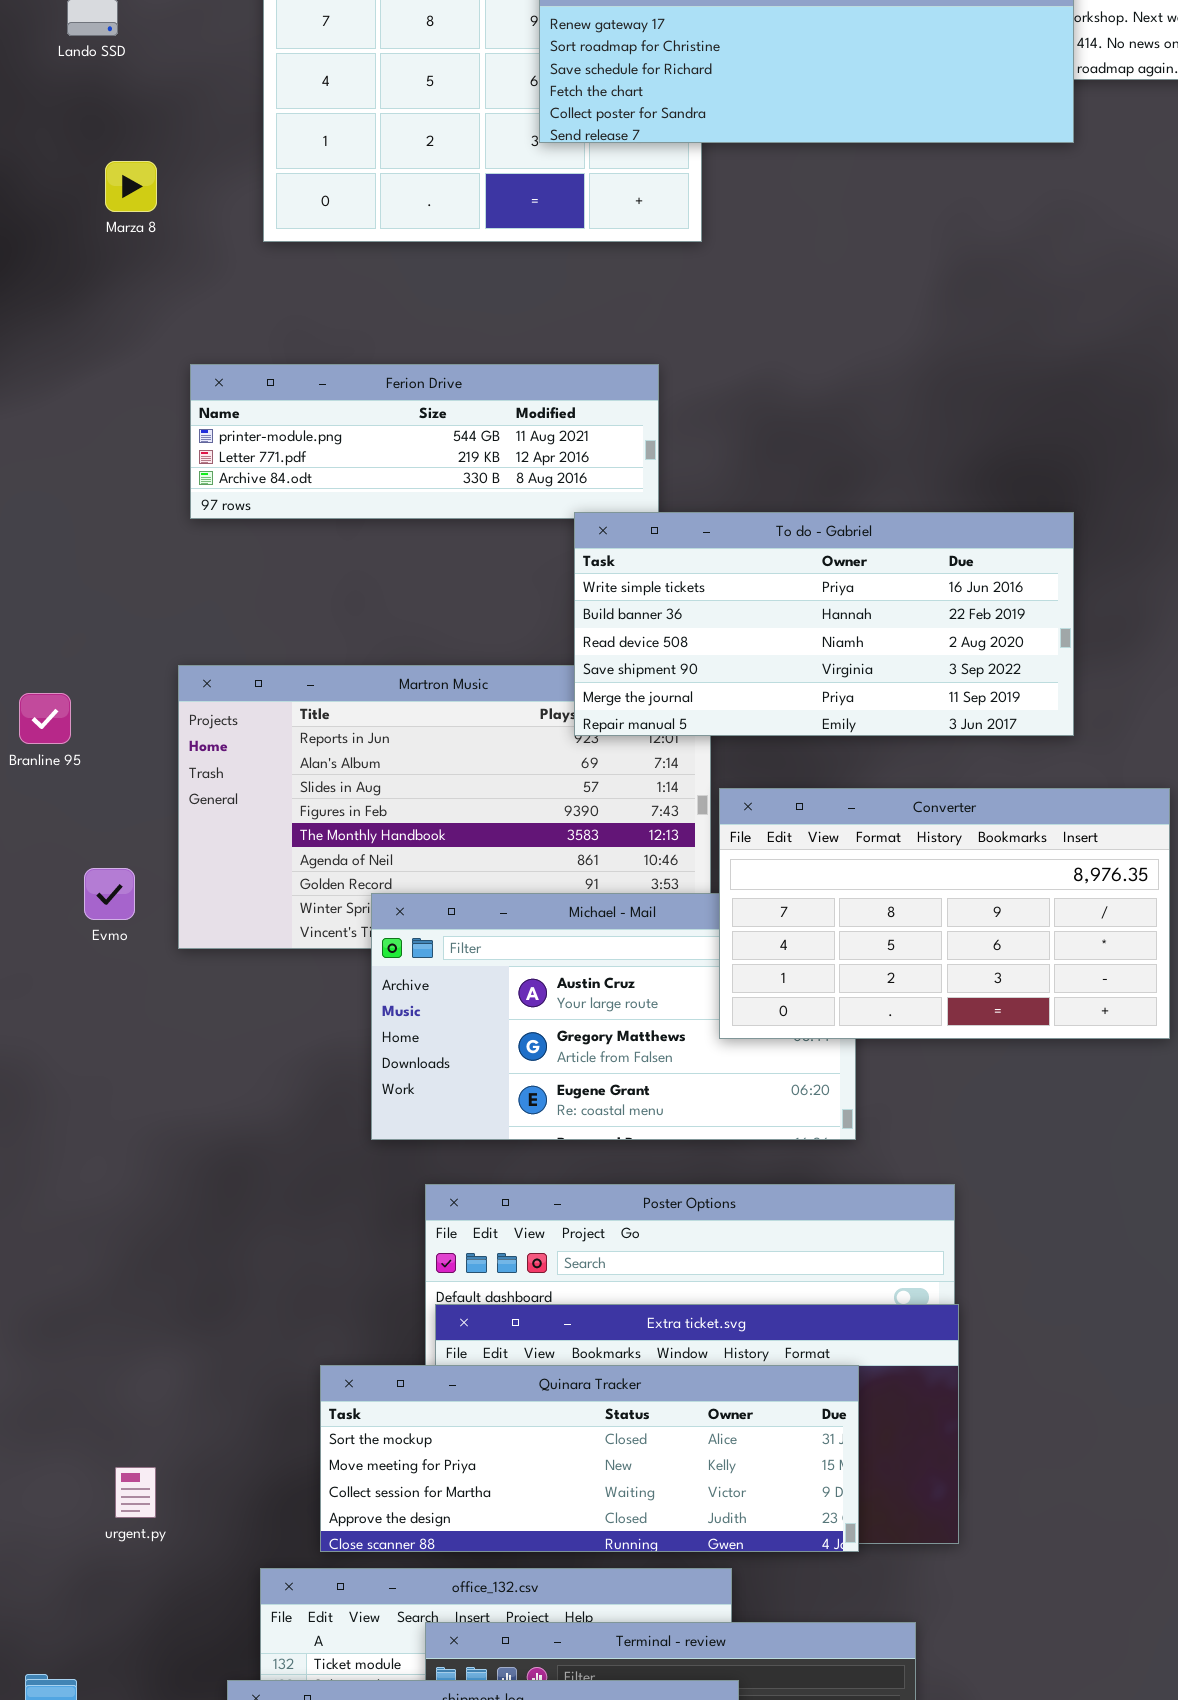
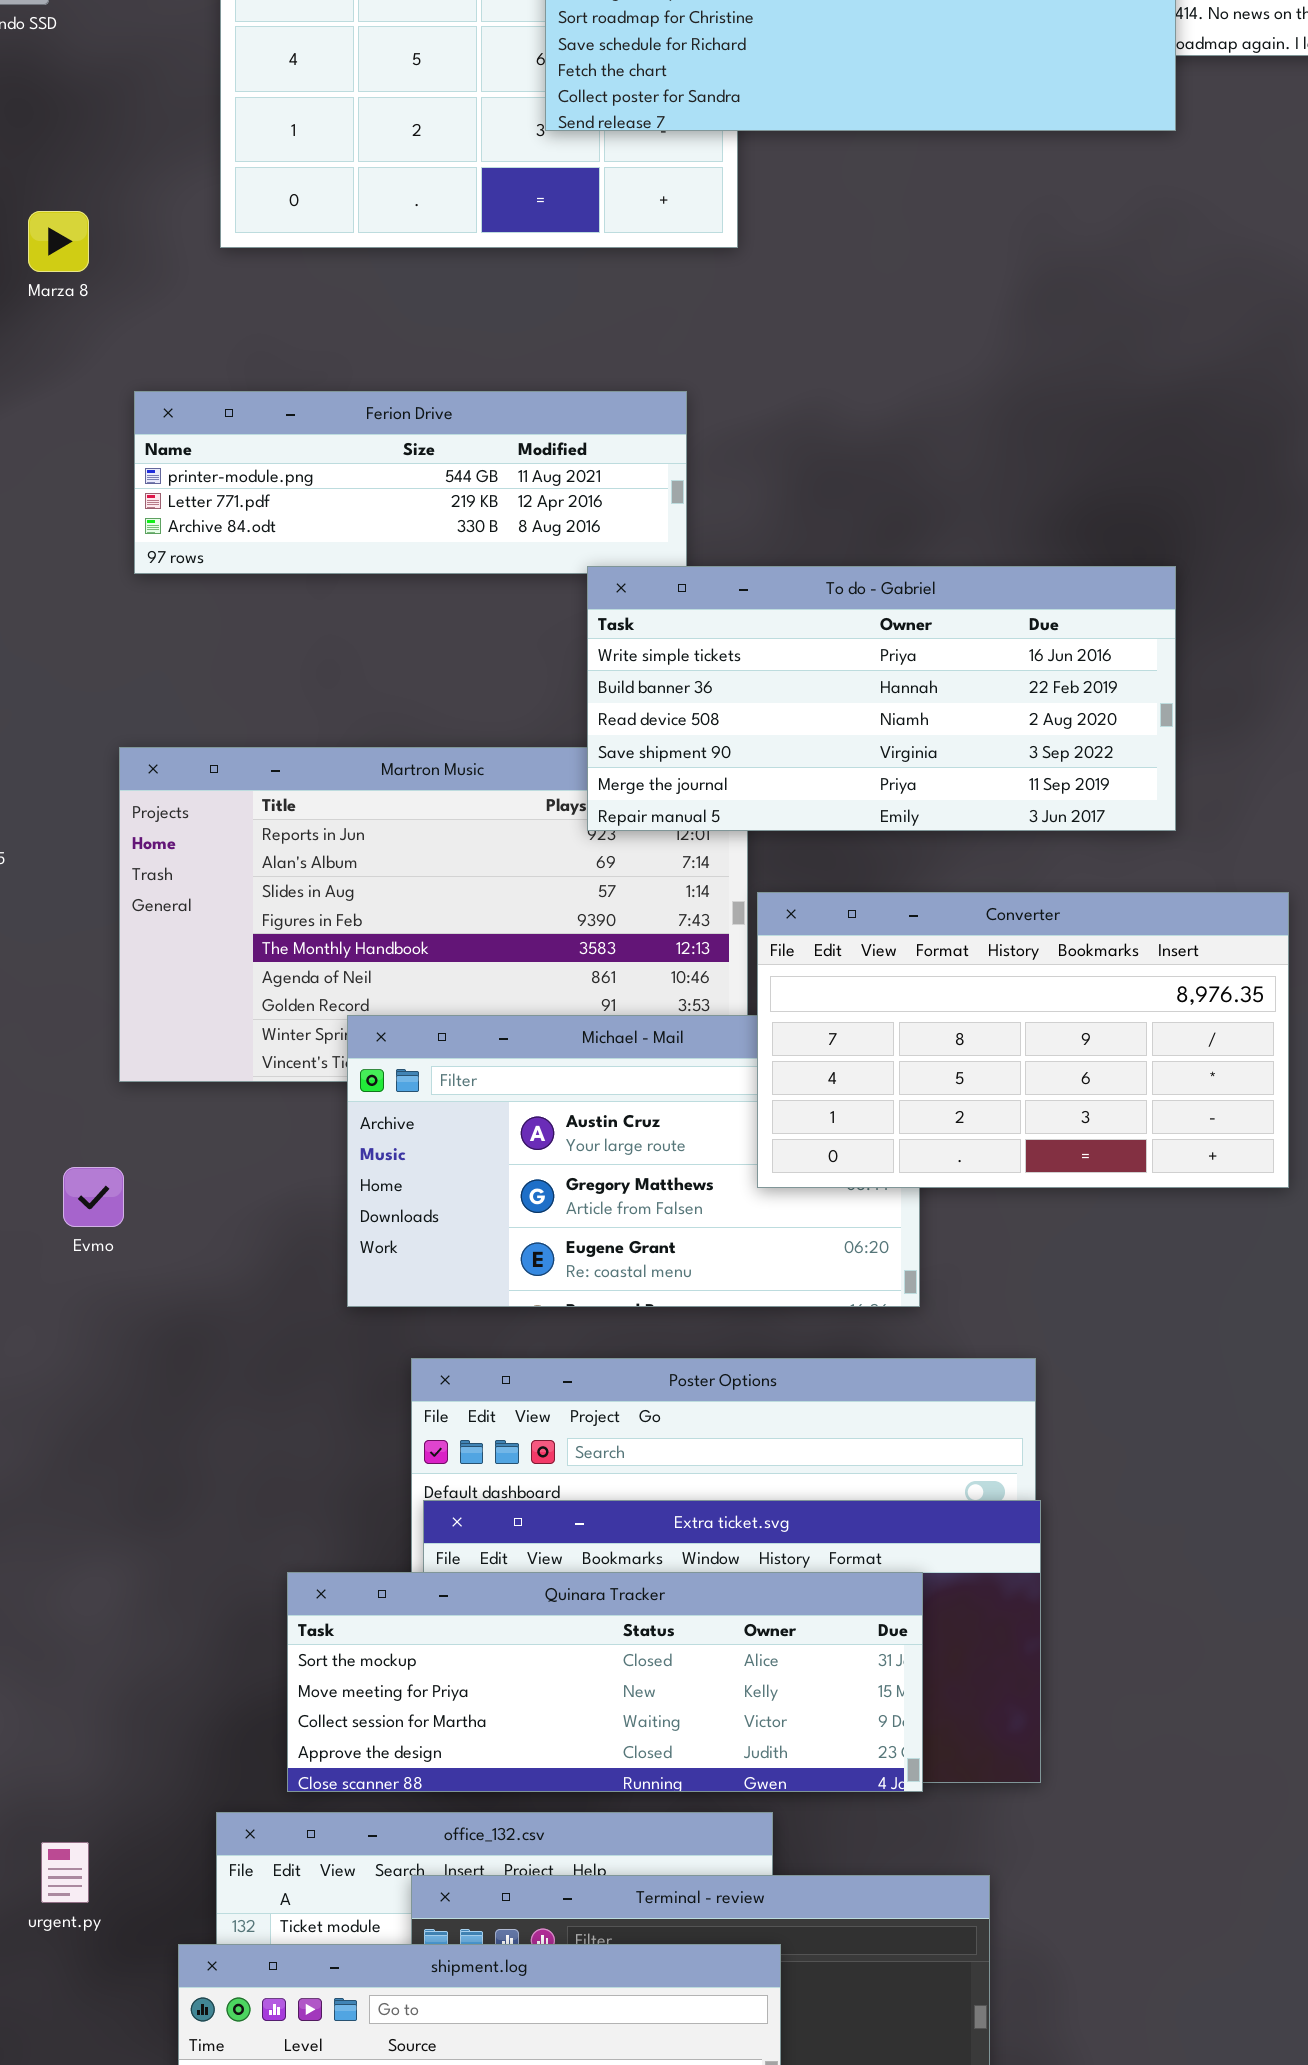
Marza 8: [105,161,157,212] -> [28,211,89,272], moved
Evmo: [84,868,135,920] -> [63,1167,124,1227], moved
urgent.py: [115,1467,156,1518] -> [41,1842,89,1903], moved

